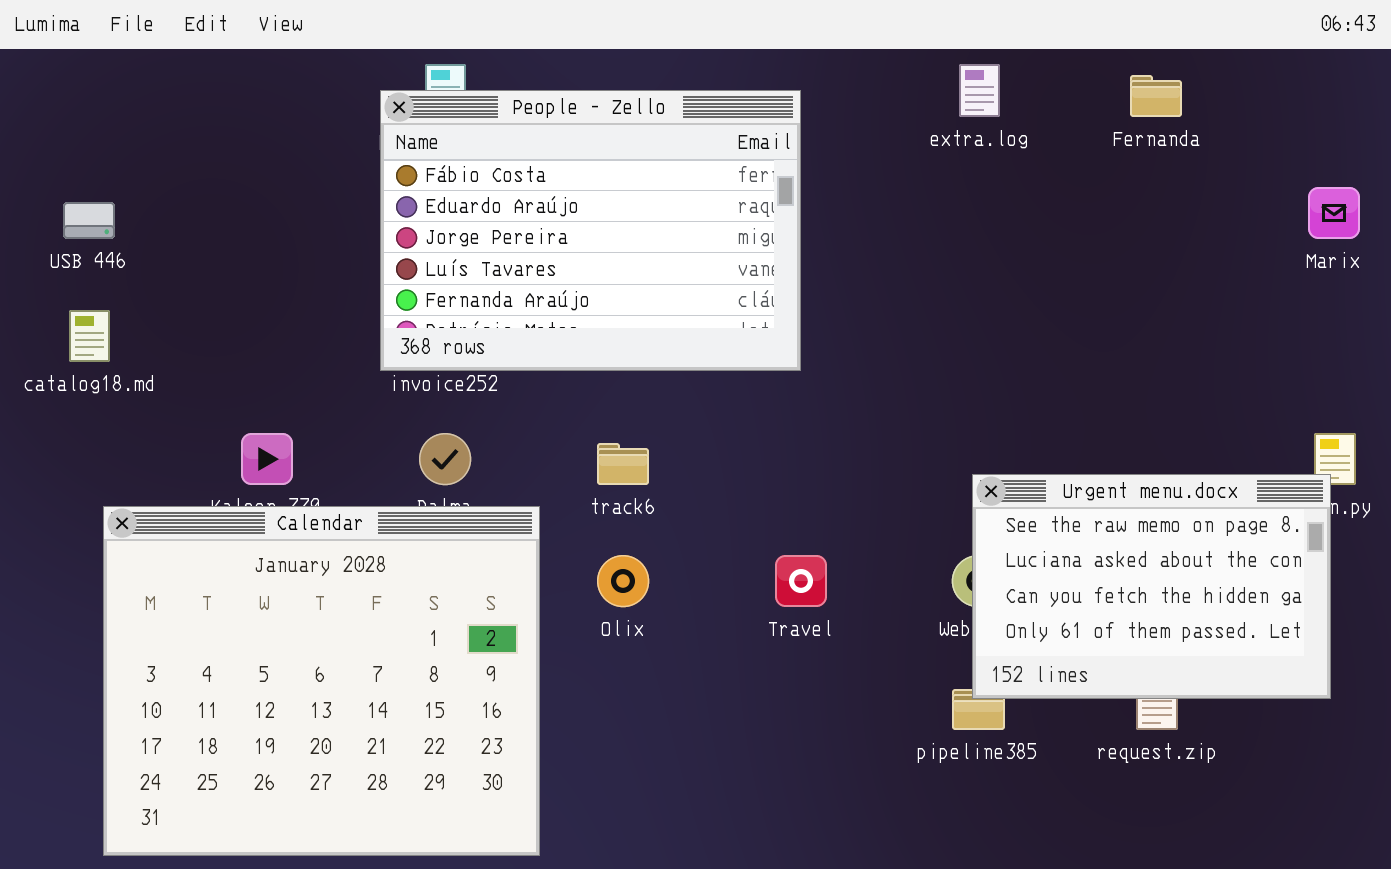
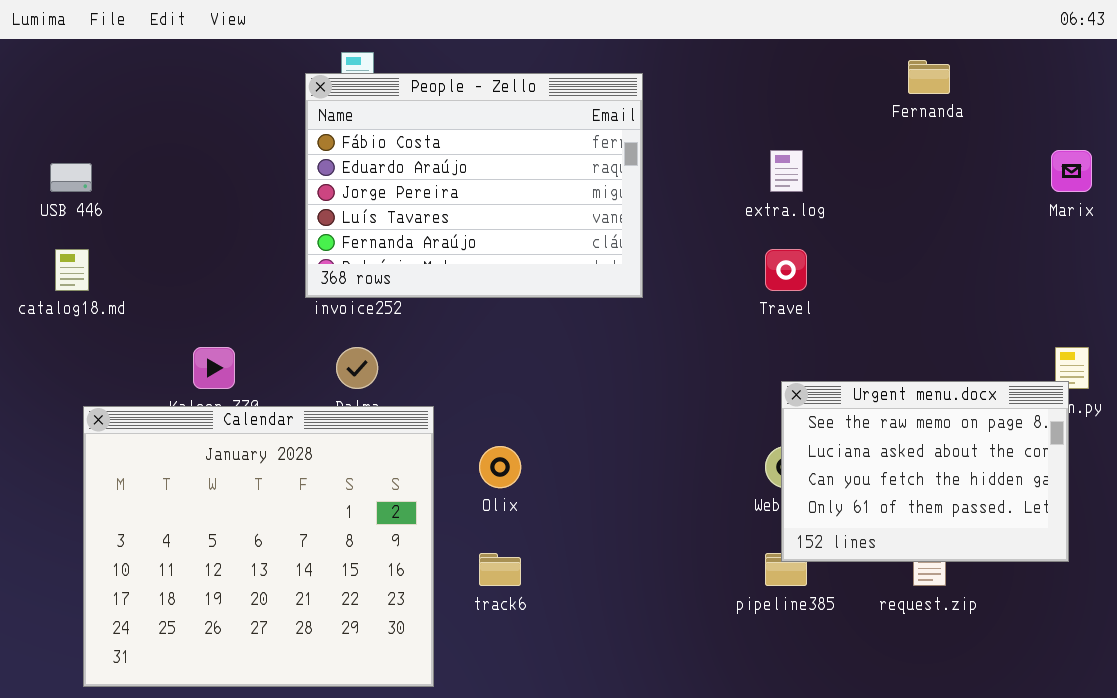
extra.log: [959,64,1000,117] -> [770,150,803,192], moved
track6: [597,443,649,485] -> [479,553,521,586], moved
Travel: [775,555,827,607] -> [765,249,807,291], moved

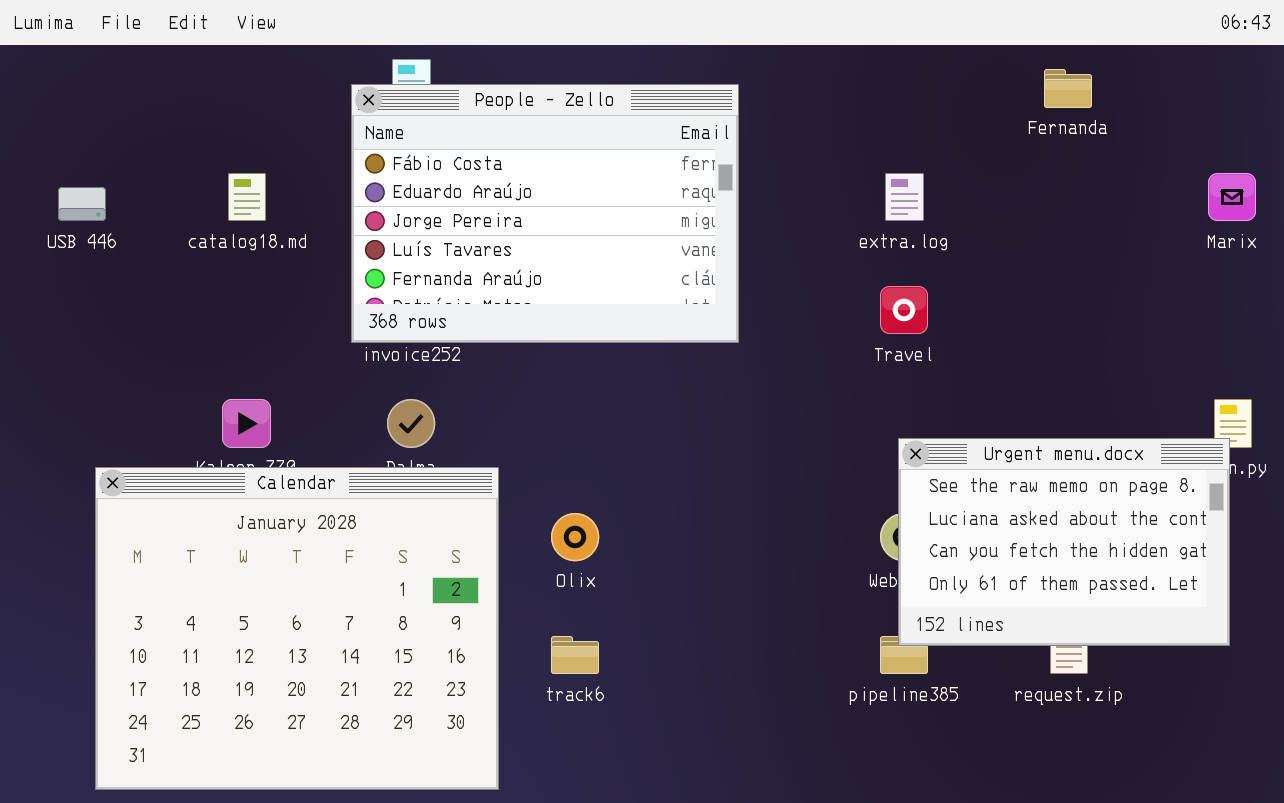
catalog18.md: [55,249,89,291] -> [228,173,266,221], moved

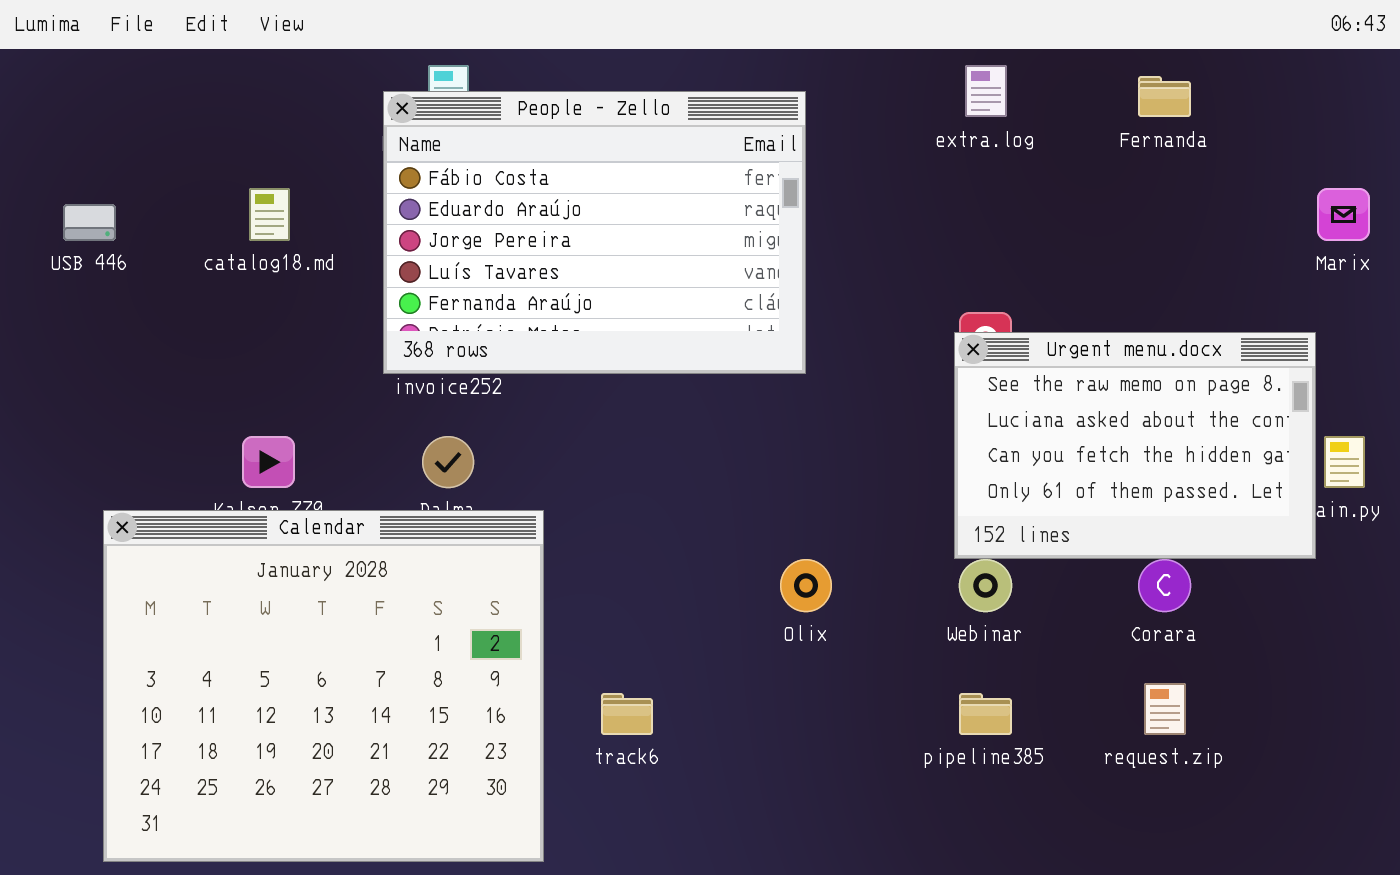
extra.log: [885,173,924,221] -> [965,65,1007,117], moved
Urgent menu.docx: [898,438,1230,646] -> [954,332,1316,559], moved
Olix: [551,513,599,561] -> [780,559,832,612], moved

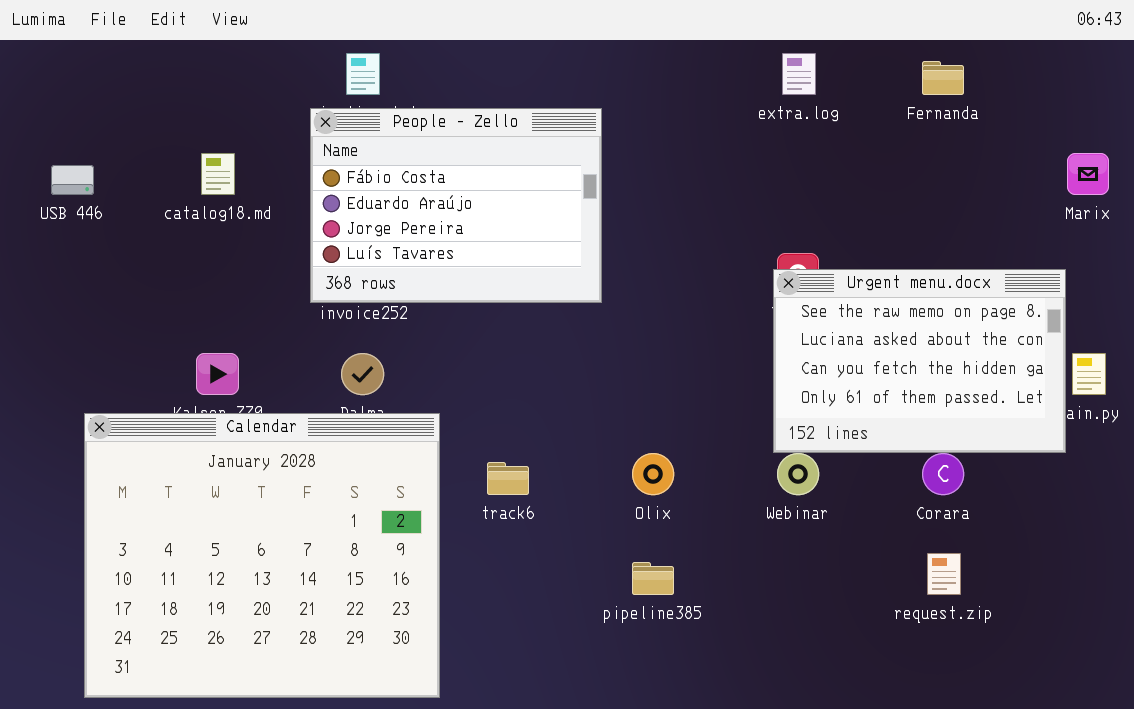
People - Zello: [383,91,806,374] -> [310,108,602,303], resized
track6: [601,693,653,735] -> [487,462,529,495], moved
pipeline385: [959,693,1012,735] -> [632,562,674,595], moved

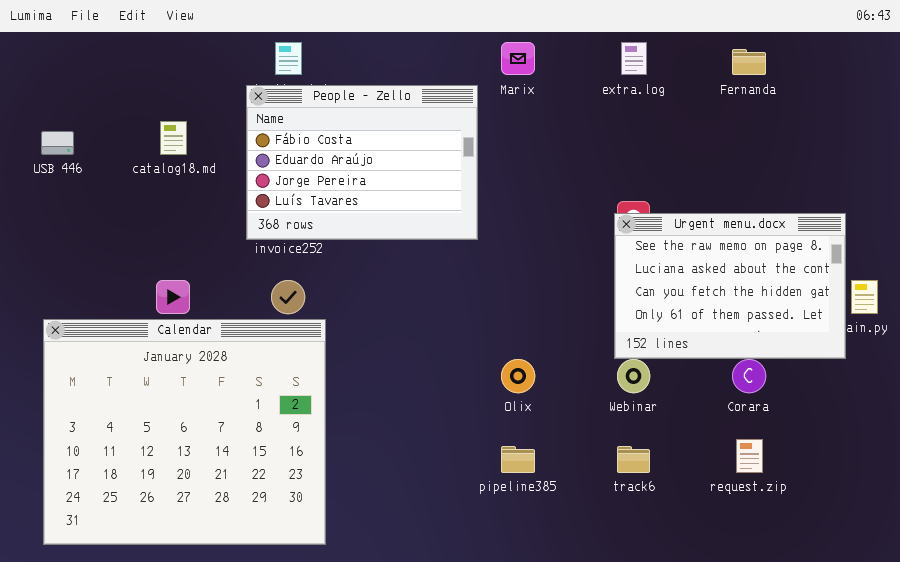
Marix: [1067,153,1109,195] -> [501,42,535,75], moved
Calendar: [84,413,440,698] -> [43,319,326,545], moved
track6: [487,462,529,495] -> [617,446,650,473], moved

